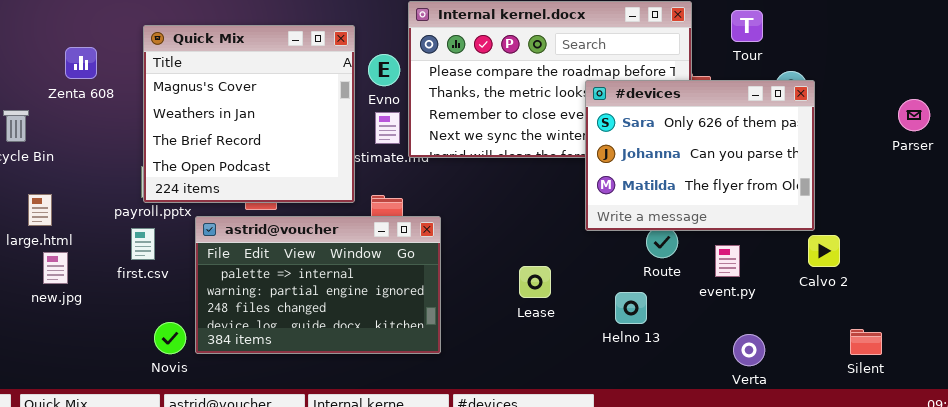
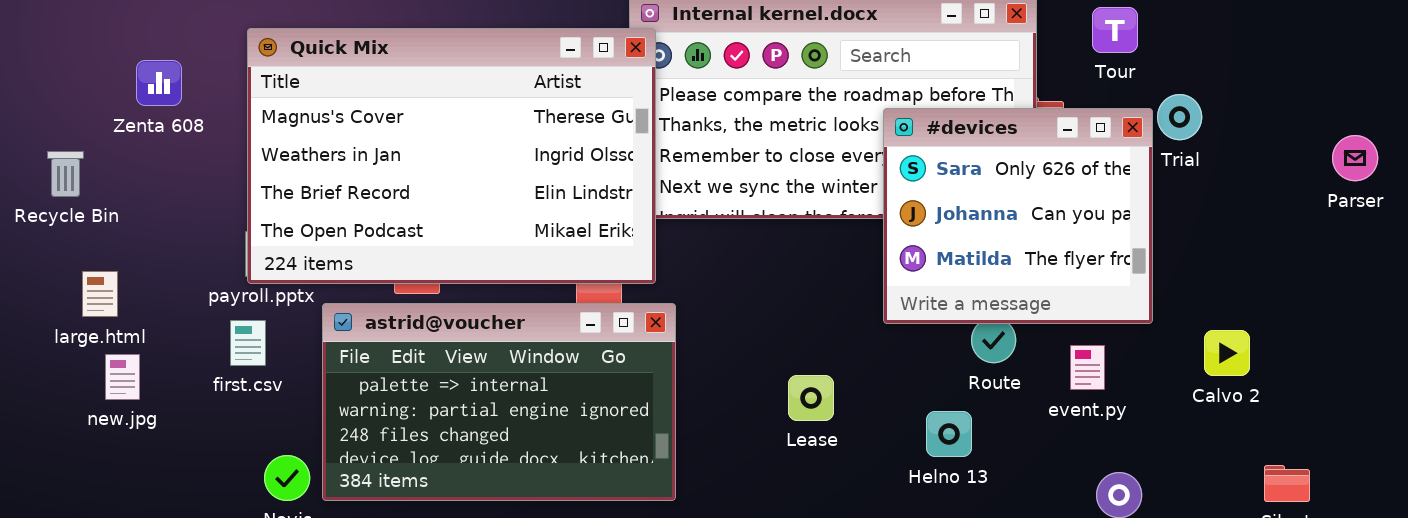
Quick Mix: [143,25,355,203] -> [247,28,656,284], resized
#devices: [585,80,815,231] -> [883,108,1153,324], resized

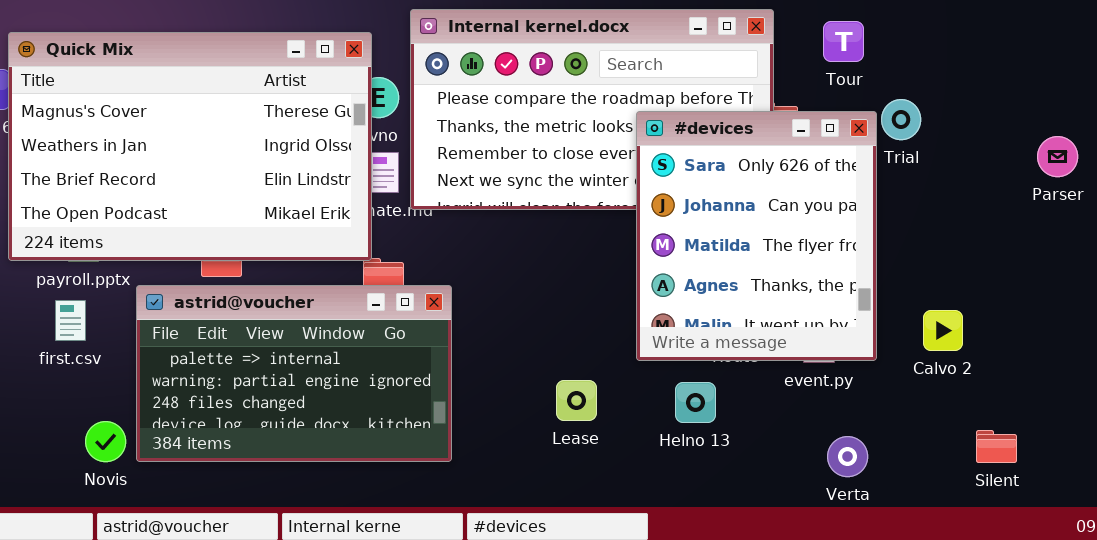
Quick Mix: [247,28,656,284] -> [8,32,372,261], moved
#devices: [883,108,1153,324] -> [636,111,877,361], resized
Lease: [788,375,834,421] -> [556,380,597,421], moved

